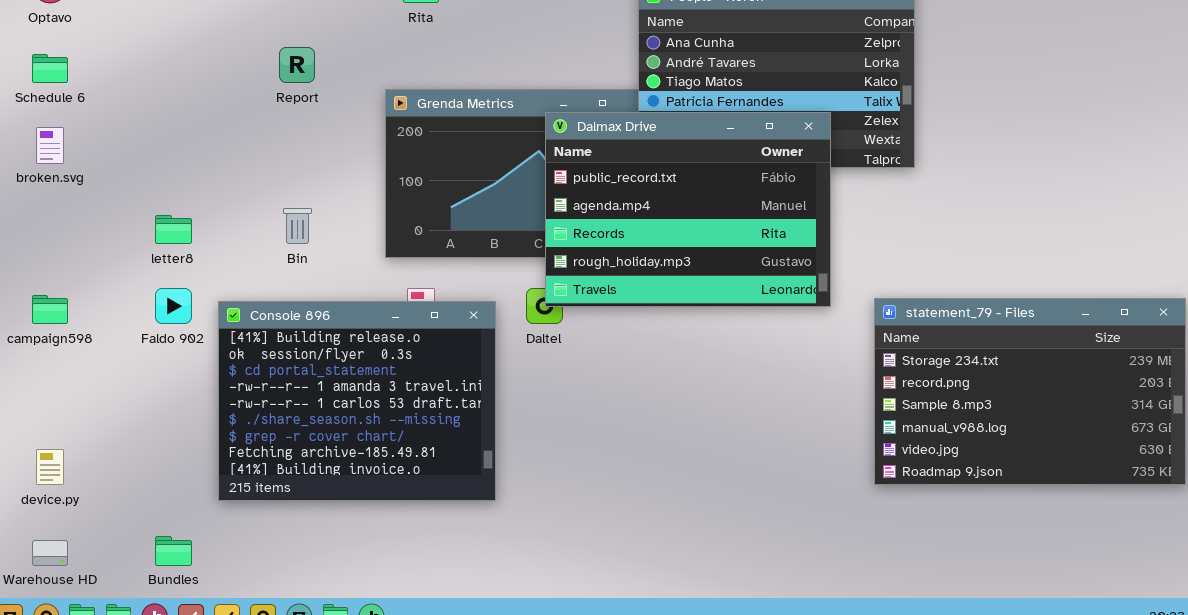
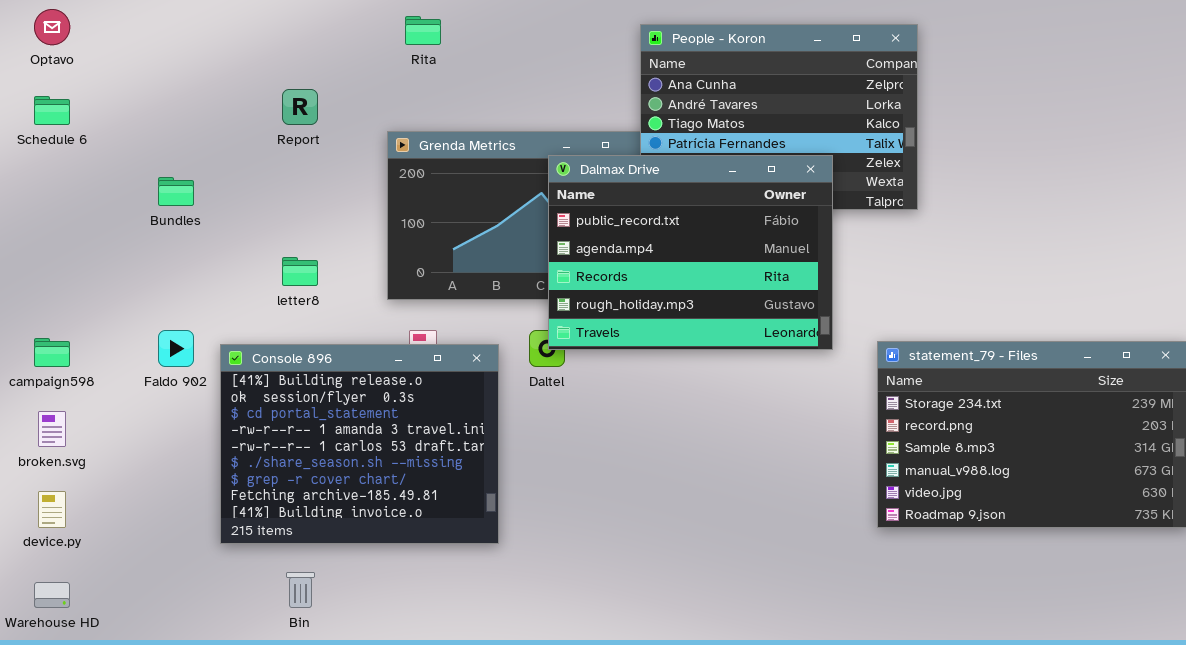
broken.svg: [36,127,64,164] -> [38,411,66,447], moved
Bin: [283,208,312,244] -> [286,572,315,608], moved
letter8: [155,215,192,244] -> [282,257,318,286], moved
Bundles: [155,536,192,566] -> [158,177,194,206], moved

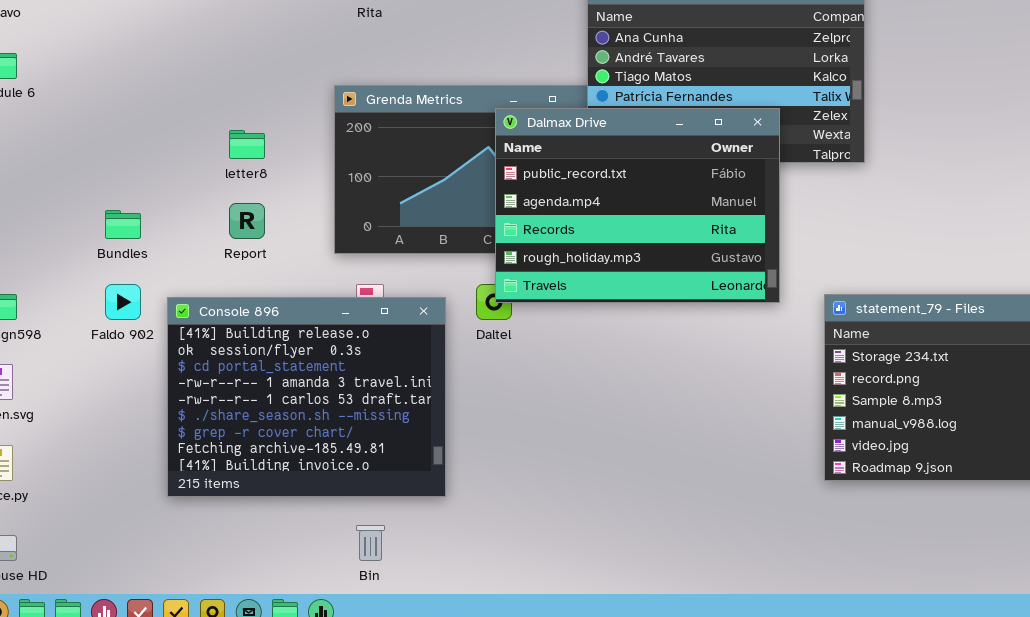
Report: [282,89,318,125] -> [229,203,265,239], moved
Bundles: [158,177,194,206] -> [105,210,141,239], moved
letter8: [282,257,318,286] -> [229,130,265,159], moved
Bin: [286,572,315,608] -> [356,525,385,561], moved

